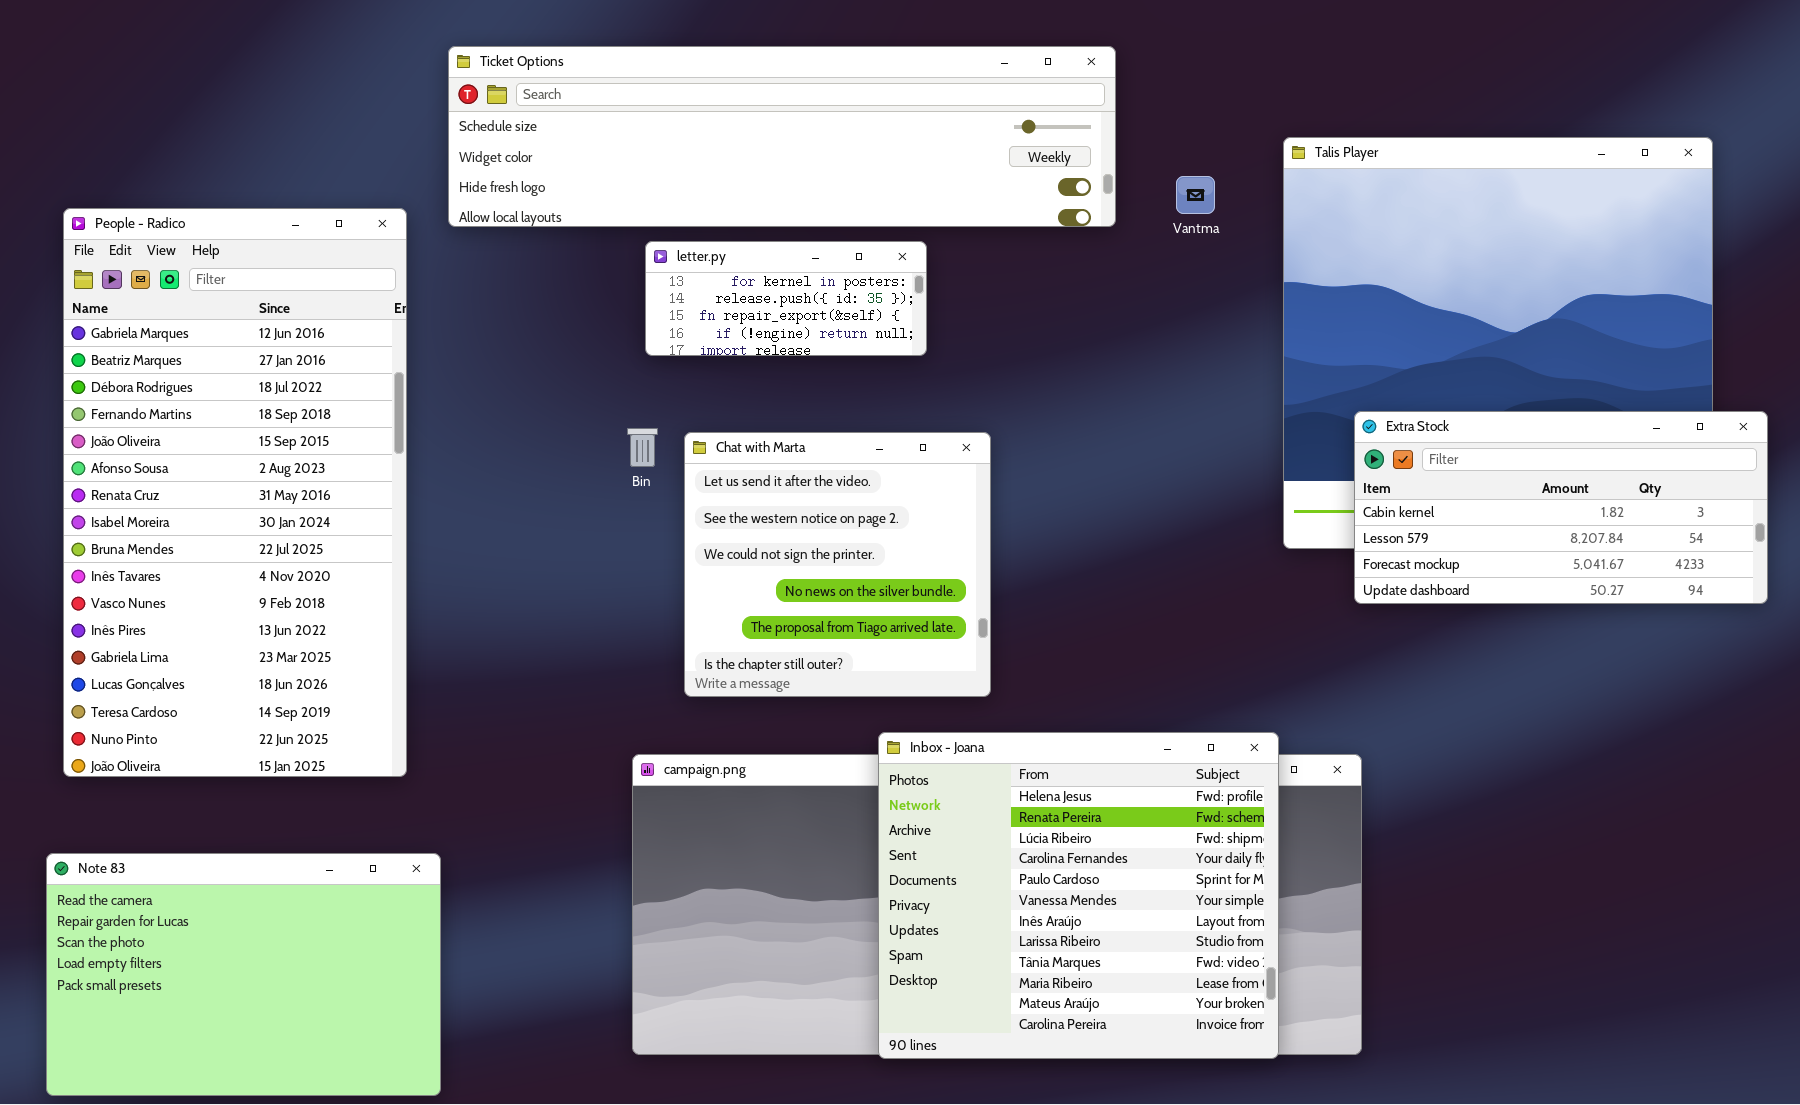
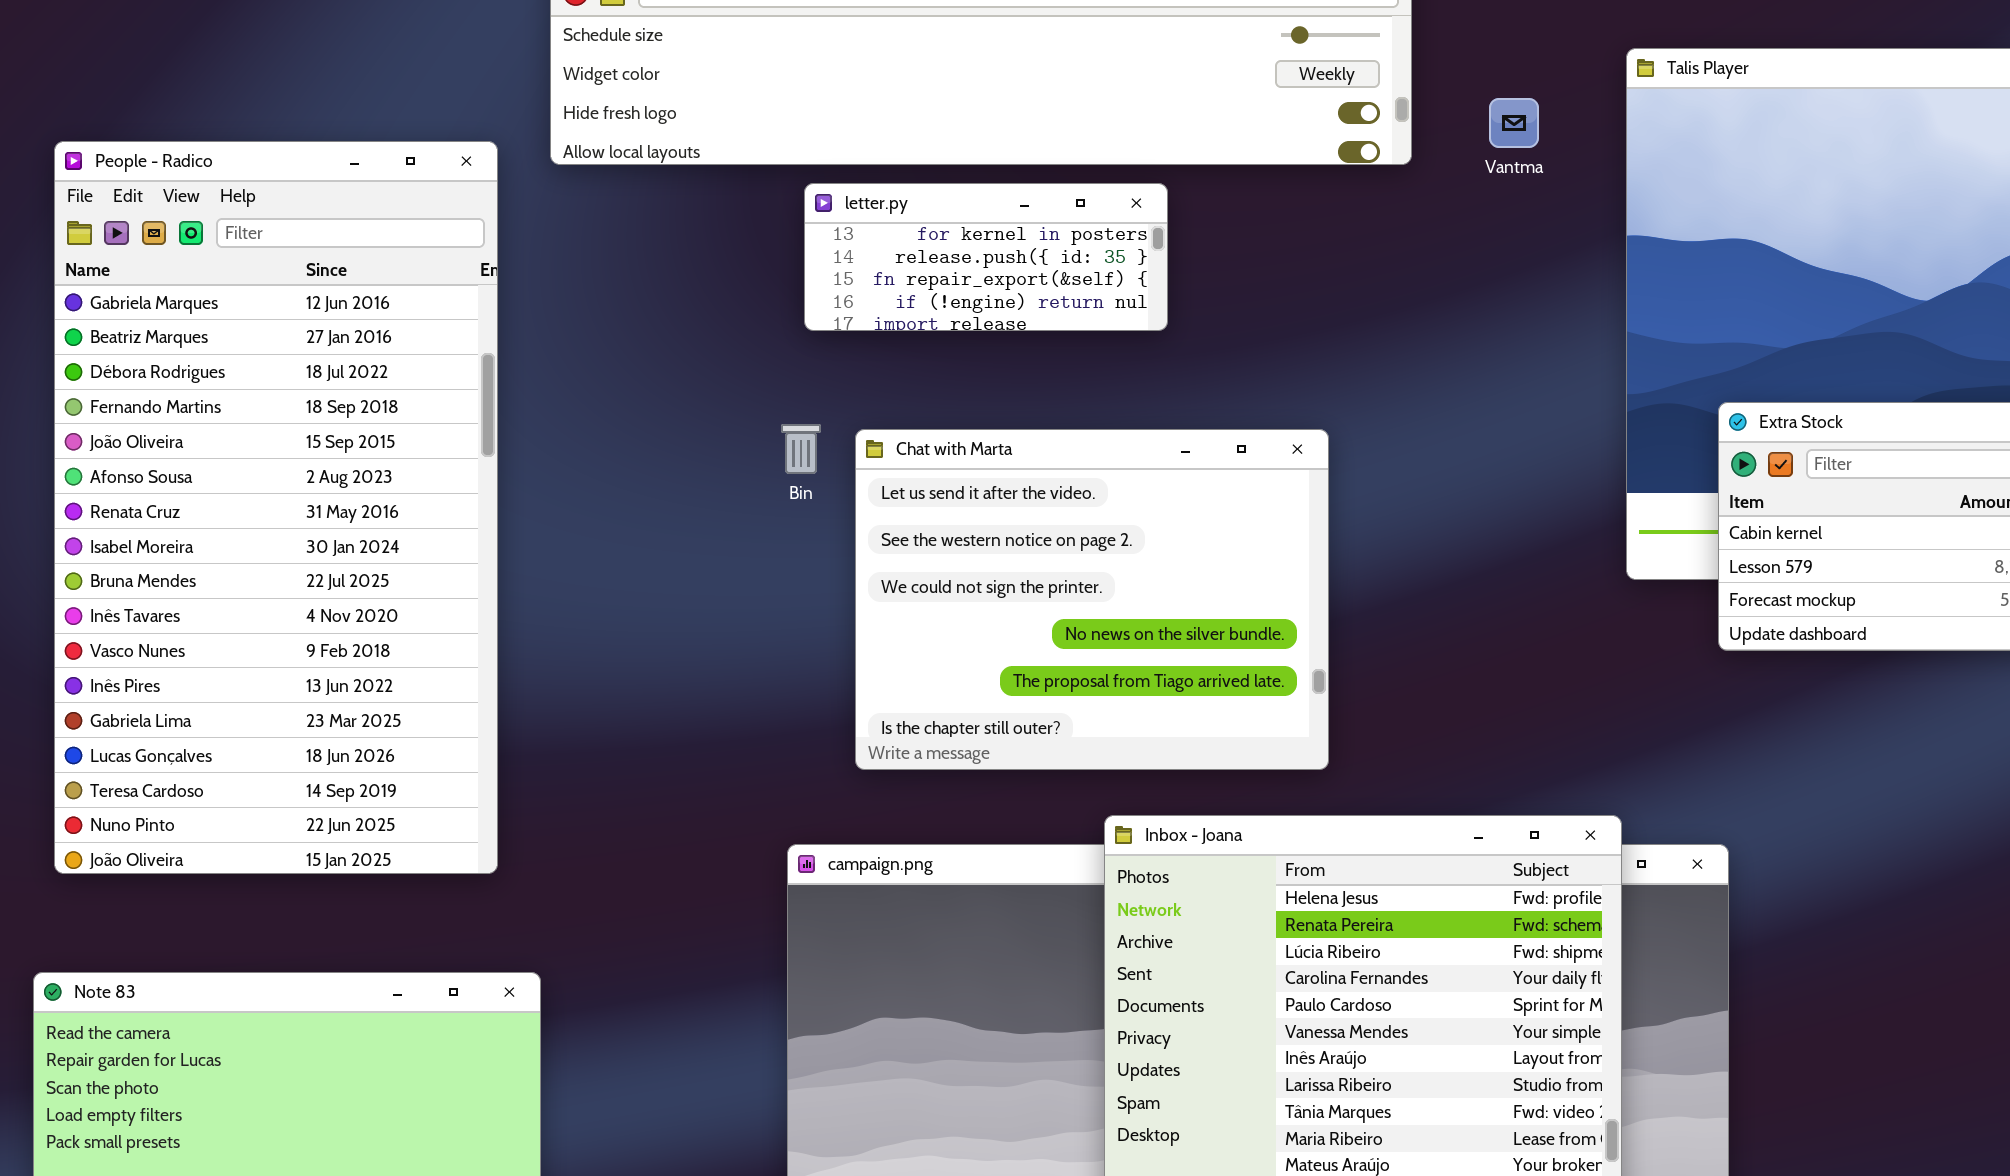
Chat with Marta: [684,432,991,697] -> [855,429,1329,770], resized

